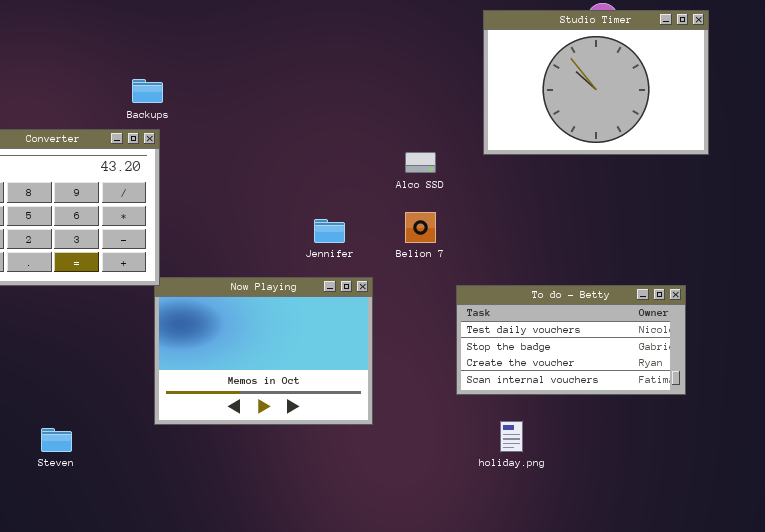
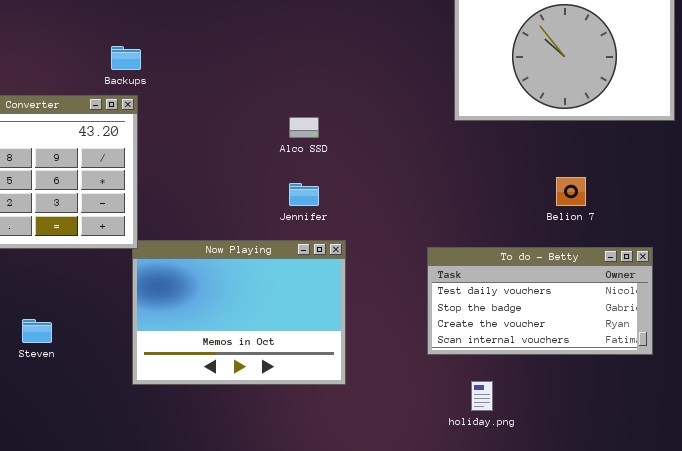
Alco SSD: [405,152,436,173] -> [289,117,319,138], moved
Belion 7: [405,212,436,243] -> [556,177,586,206], moved
Steven: [41,428,72,452] -> [22,319,52,343], moved

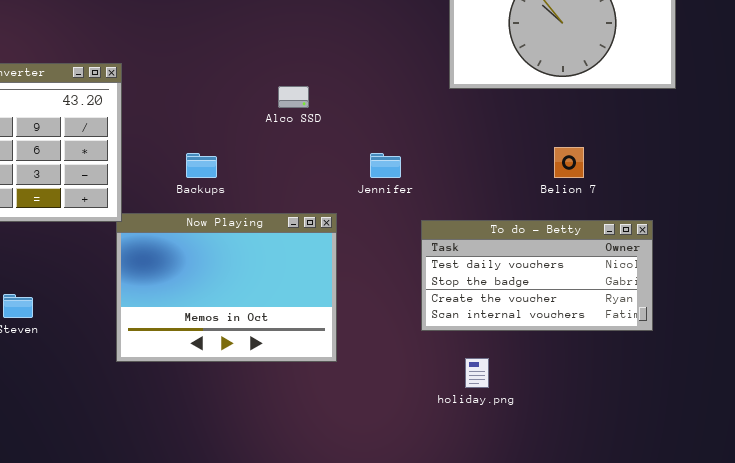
Backups: [111,46,141,70] -> [186,153,217,178], moved
Jennifer: [289,183,319,206] -> [370,153,401,178], moved

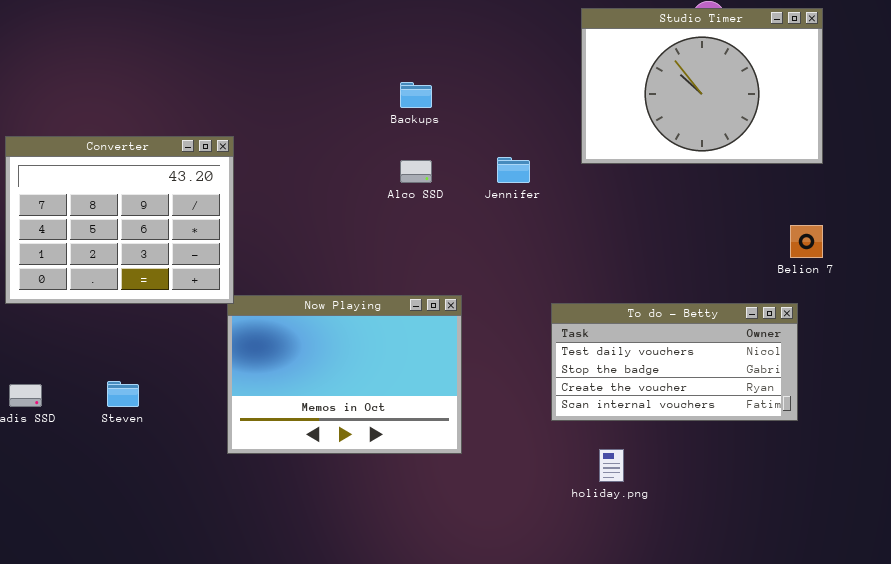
Belion 7: [554,147,584,178] -> [790,225,823,258], moved
Backups: [186,153,217,178] -> [400,82,432,108], moved
Jennifer: [370,153,401,178] -> [497,157,530,183], moved

